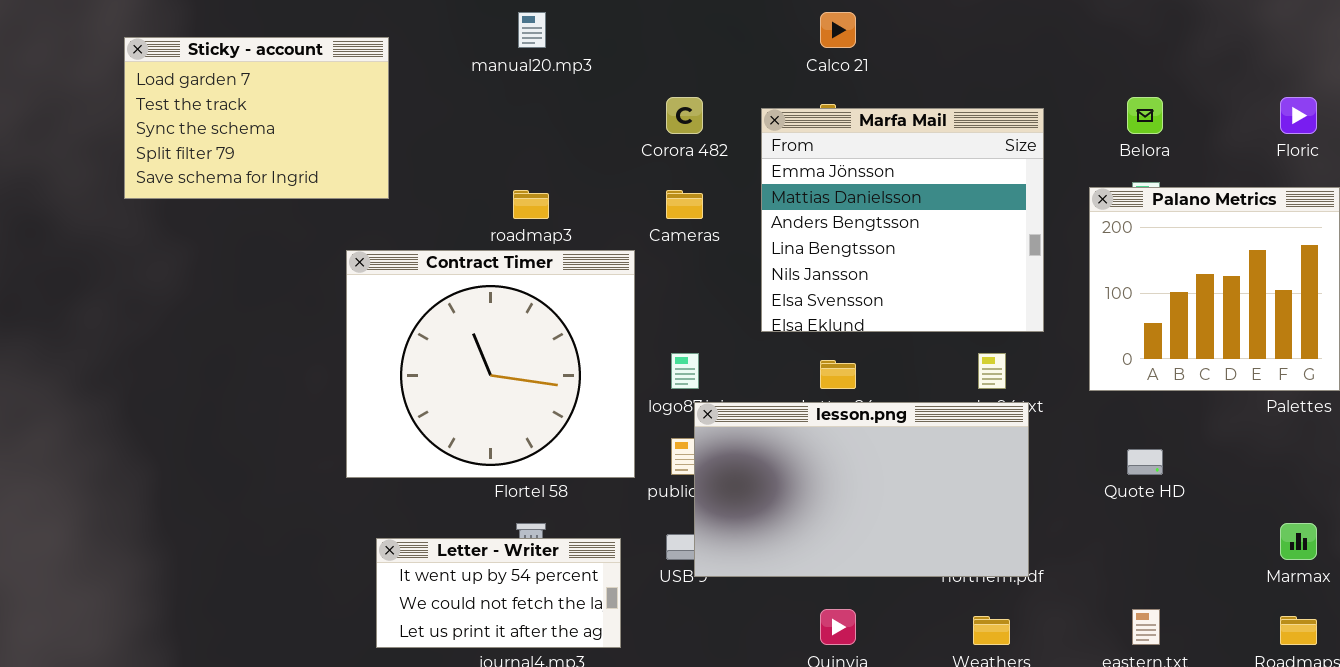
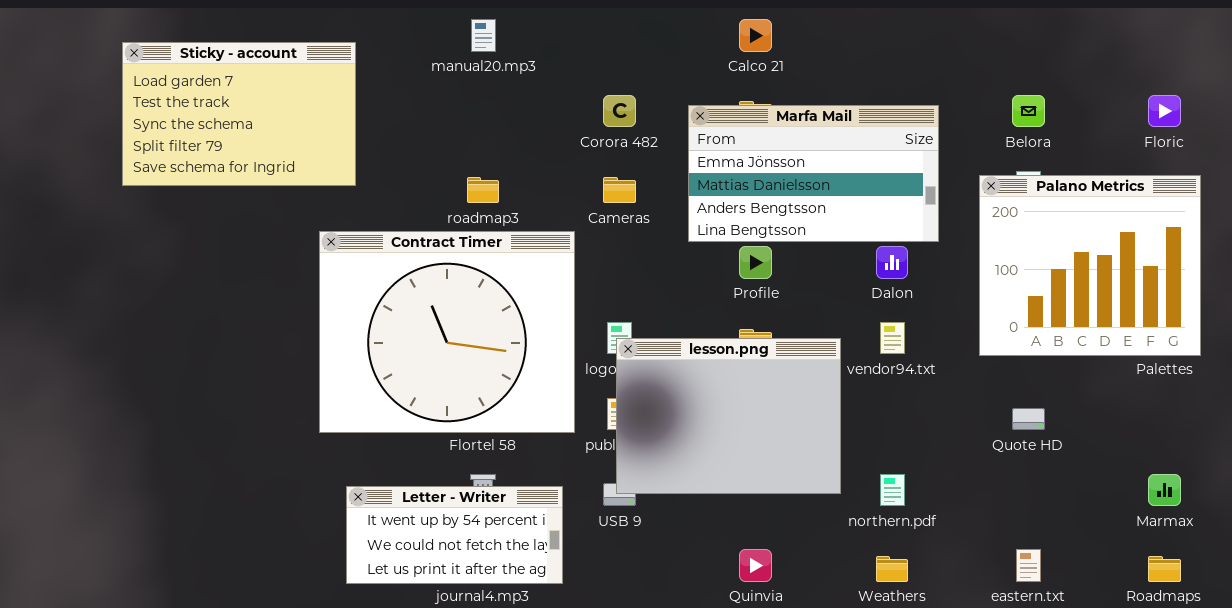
Marfa Mail: [761,108,1044,332] -> [688,105,939,242], resized
lesson.png: [694,402,1029,577] -> [616,338,841,494], moved, resized

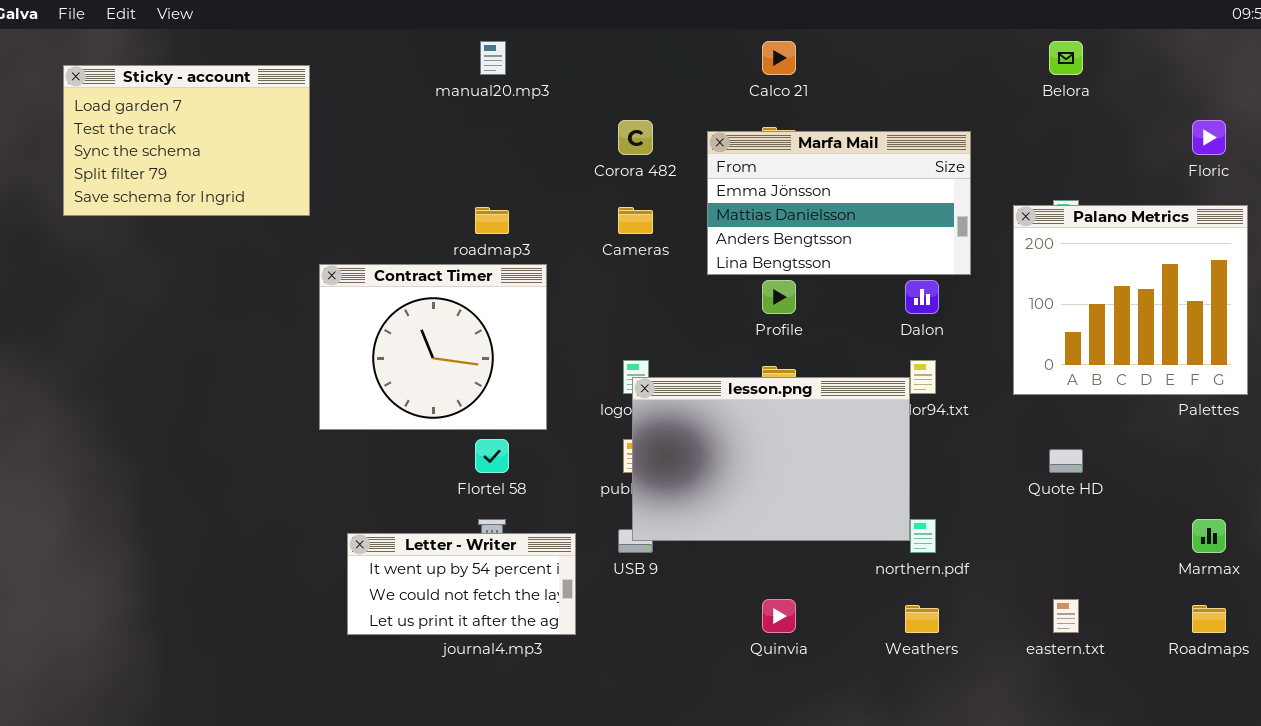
Sticky - account: [122,42,356,186] -> [63,65,310,216], moved
Belora: [1012,95,1045,127] -> [1049,41,1083,75], moved
Contract Timer: [319,231,575,433] -> [319,264,547,430], resized
lesson.png: [616,338,841,494] -> [632,377,910,541], resized

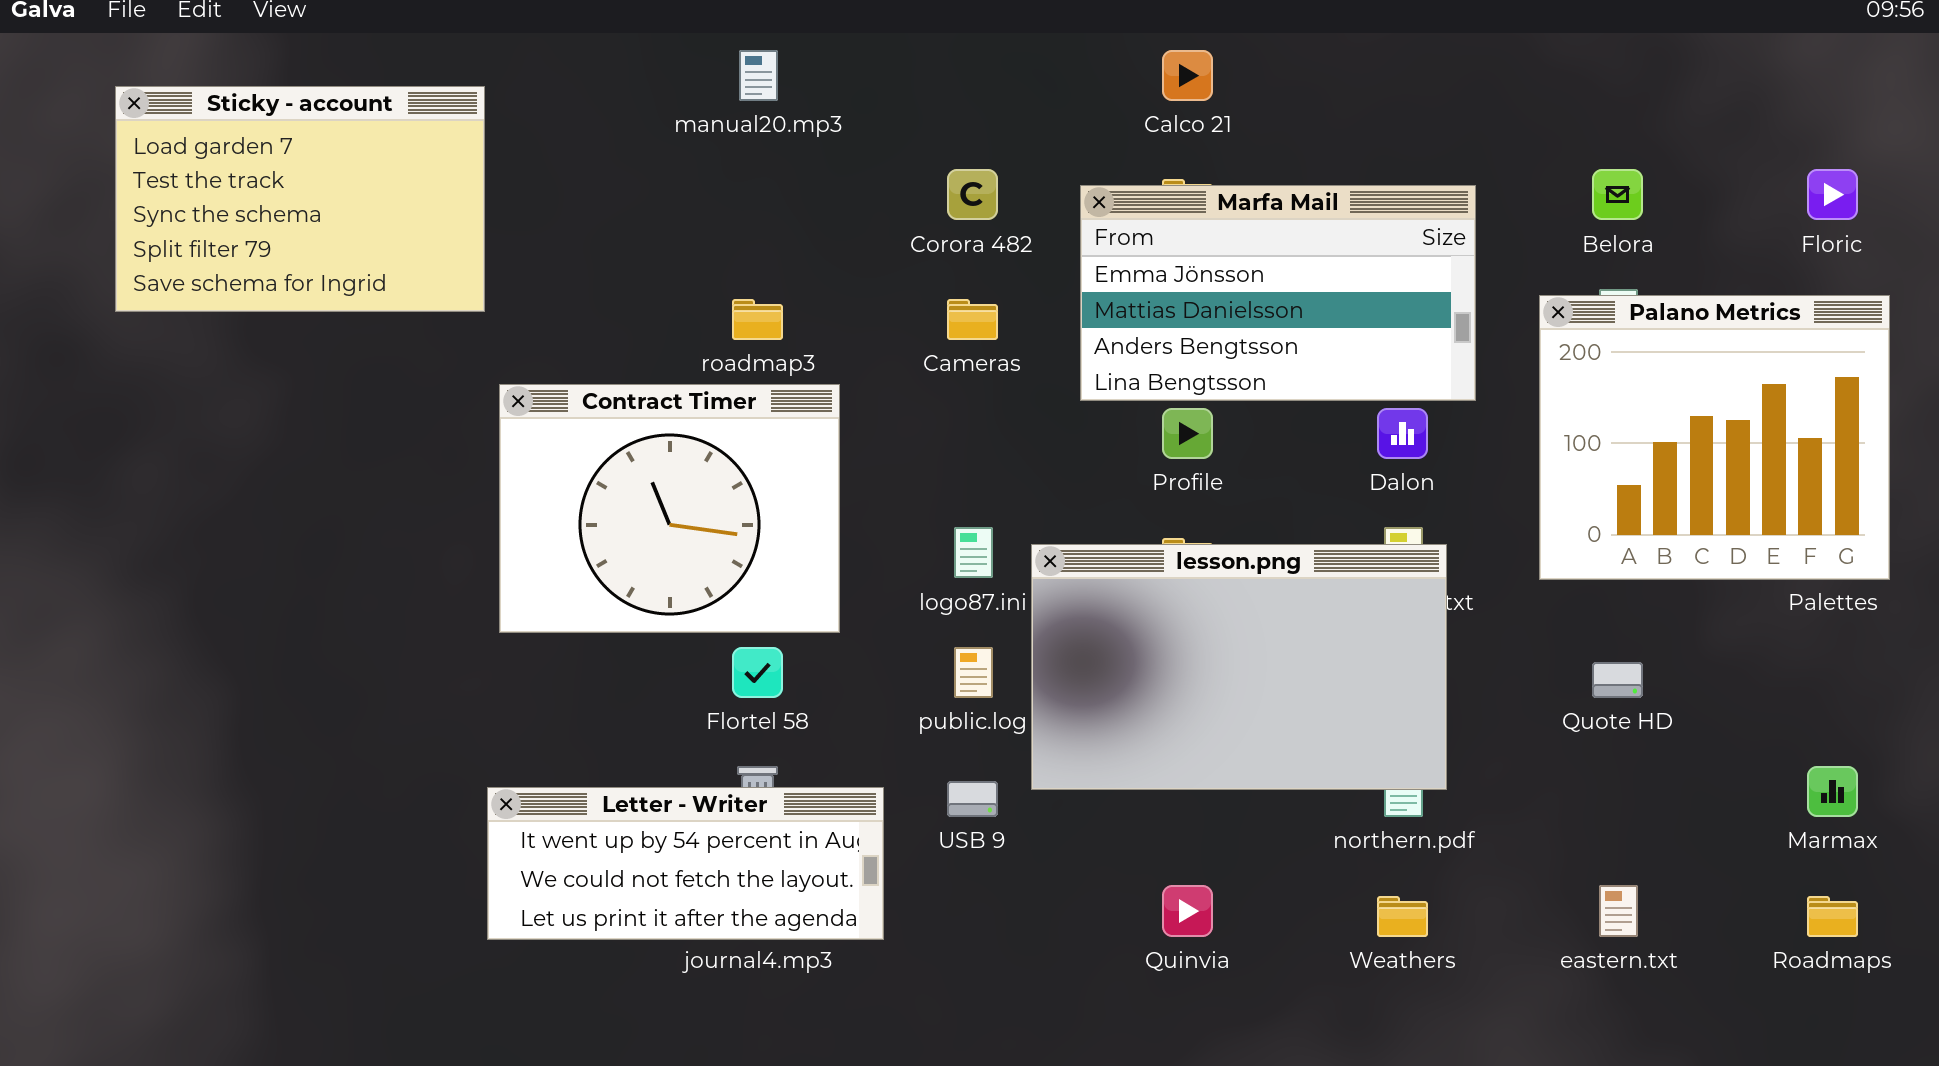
Belora: [1049,41,1083,75] -> [1592,169,1643,220], moved
lesson.png: [632,377,910,541] -> [1031,544,1447,790], moved
Letter - Writer: [347,533,576,635] -> [487,787,884,940], resized

